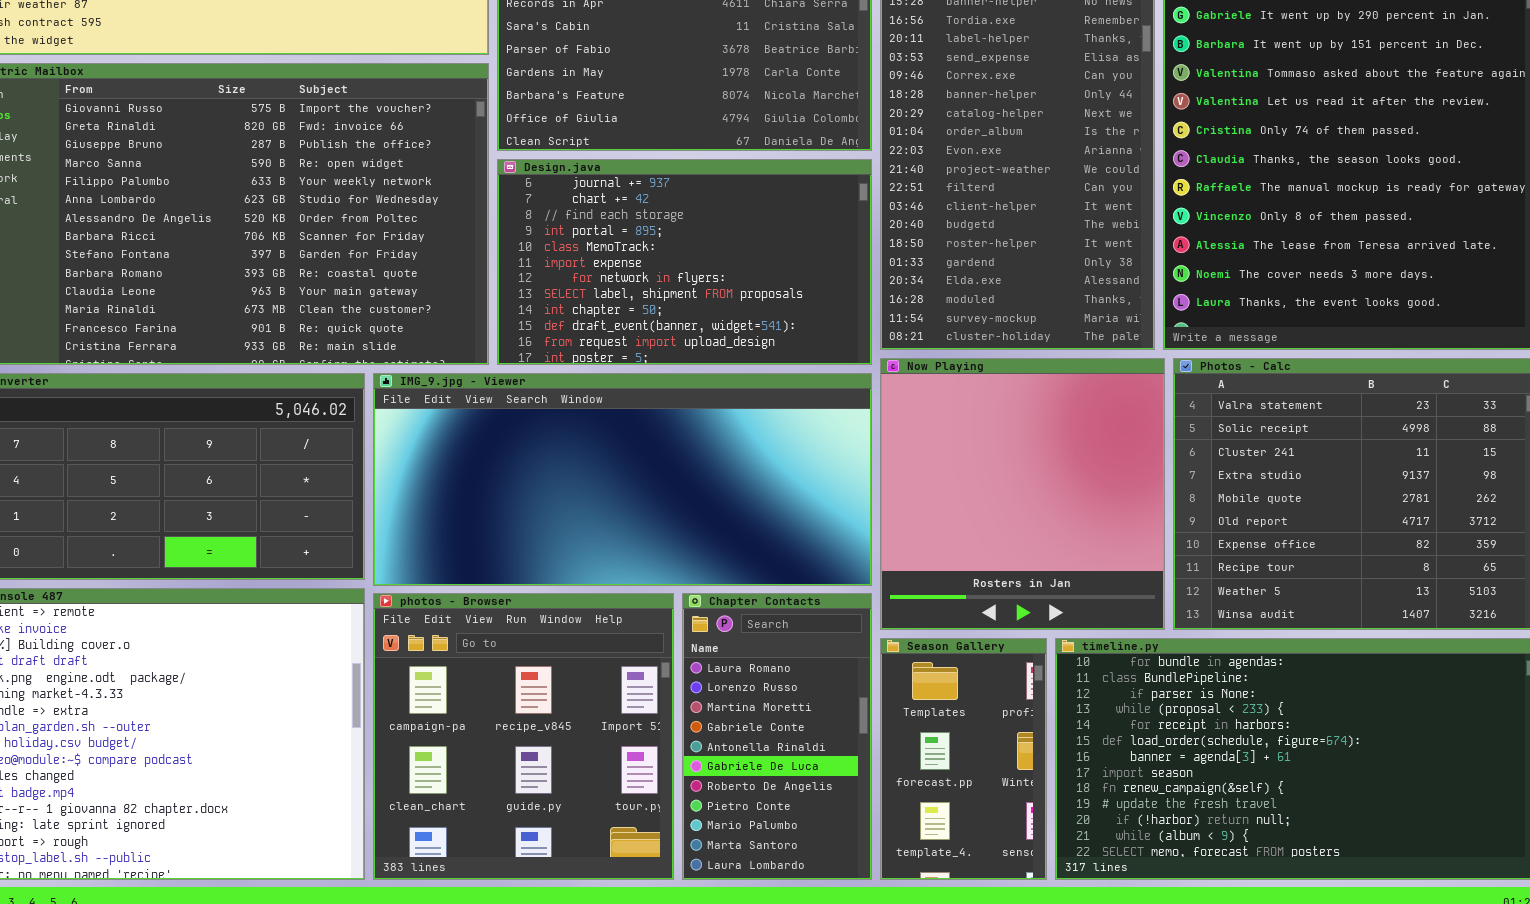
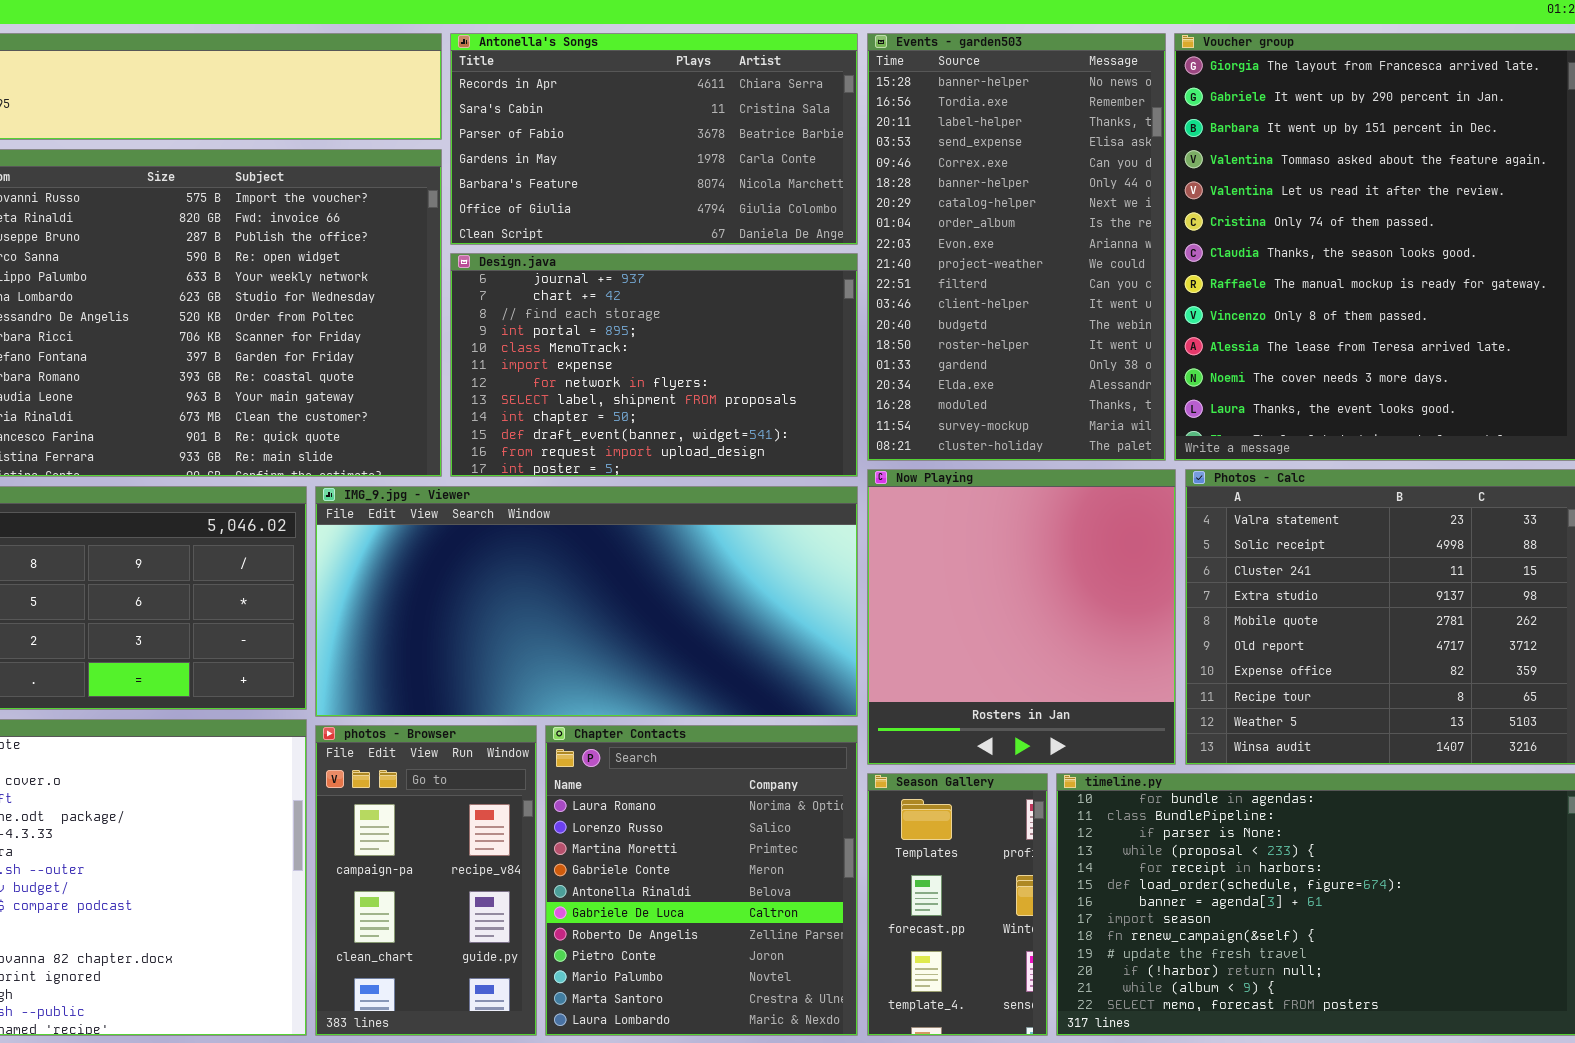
photos - Browser: [373,593,674,880] -> [315,725,537,1036], resized
Chapter Contacts: [682,593,872,880] -> [545,725,858,1036], resized

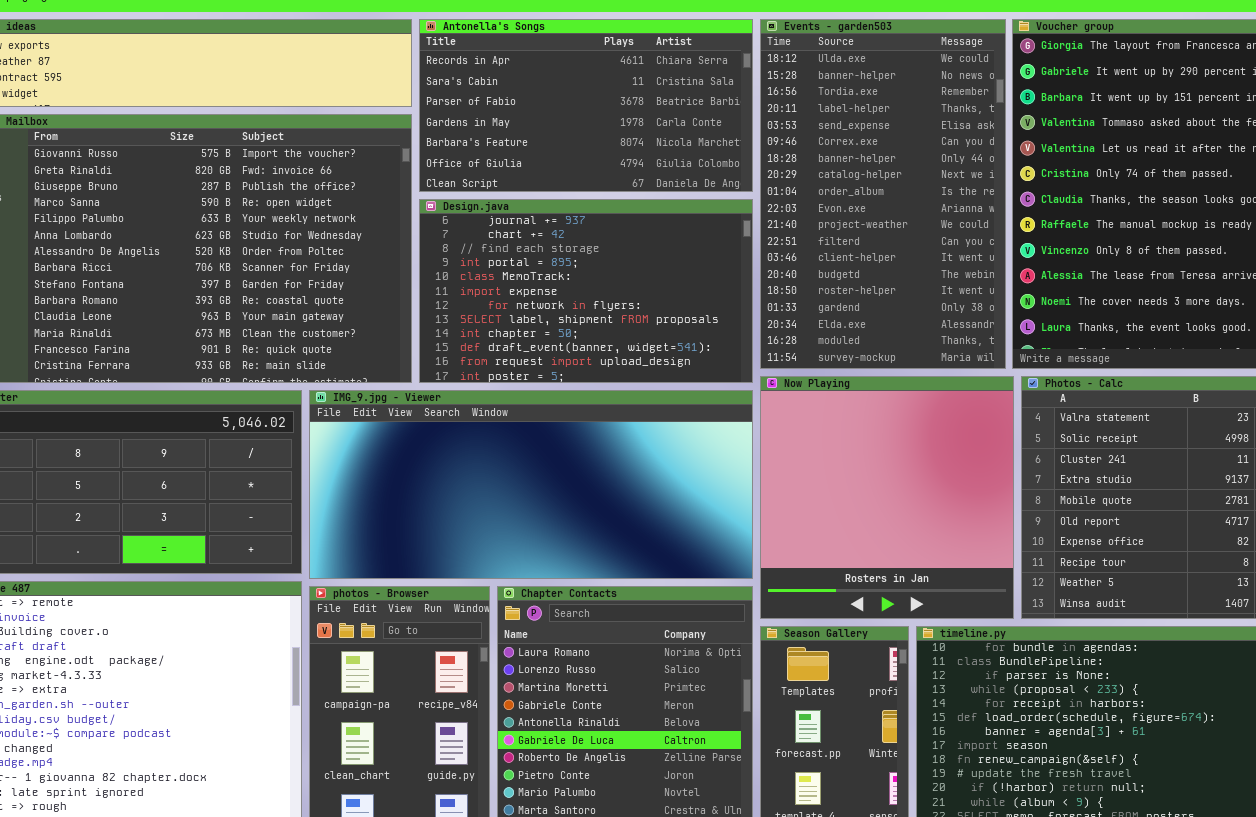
Events - garden503: [867,33,1166,461] -> [760,19,1006,369], scrolled up 1 row

